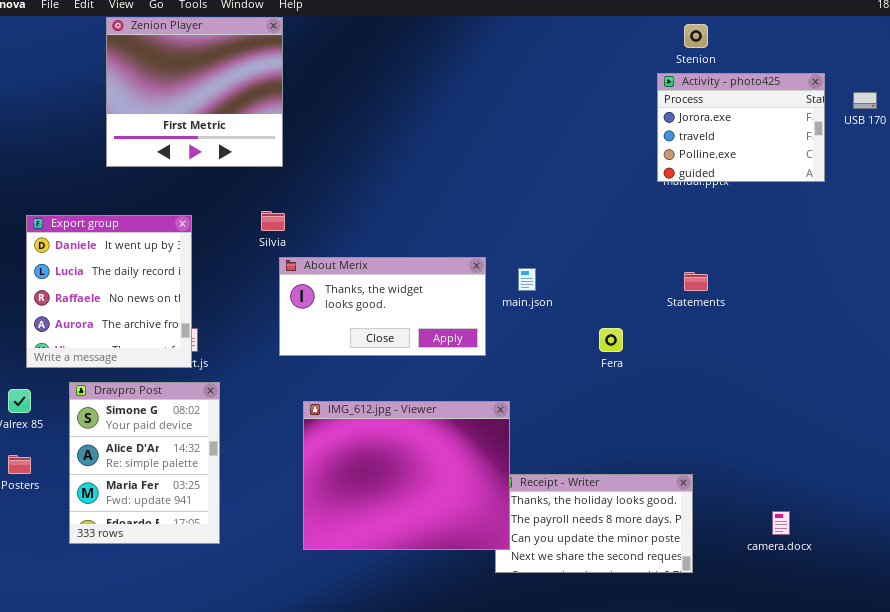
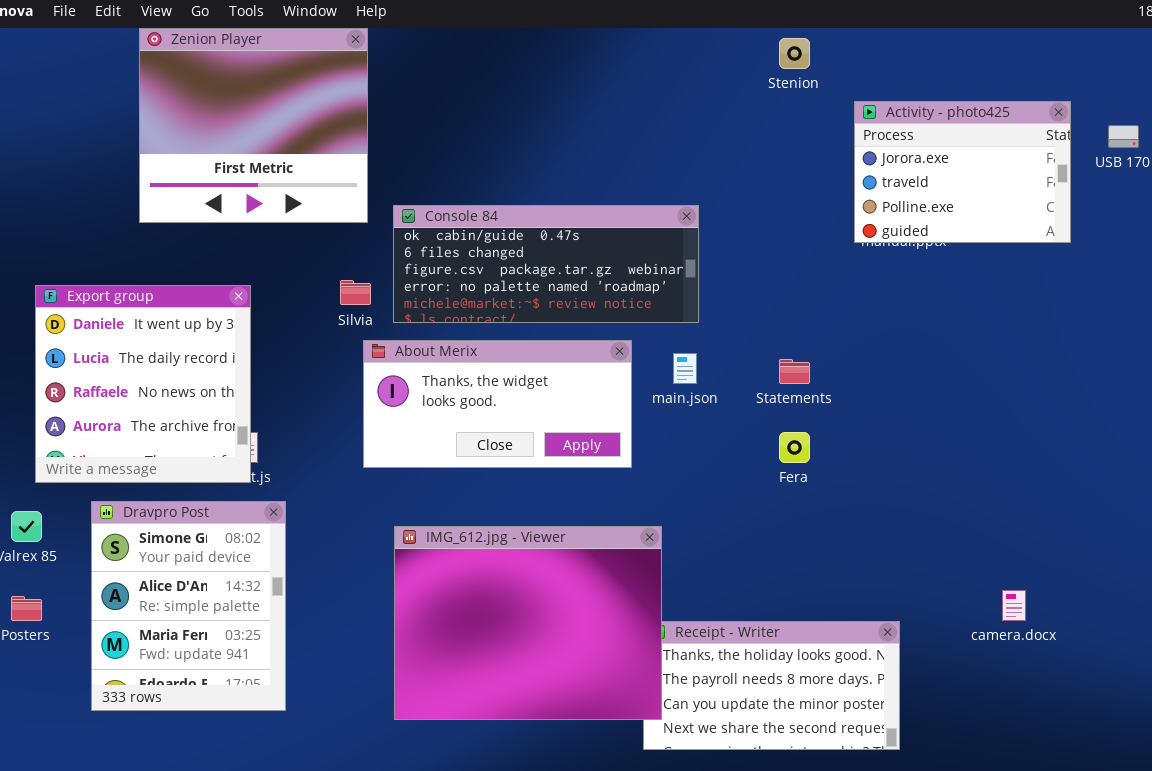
Stenion: [684,24,708,48] -> [779,38,810,69], moved
Console 84: none -> [393,205,699,323], opened
Statements: [684,272,708,291] -> [779,359,810,384], moved
camera.docx: [772,511,790,535] -> [1002,590,1026,621], moved

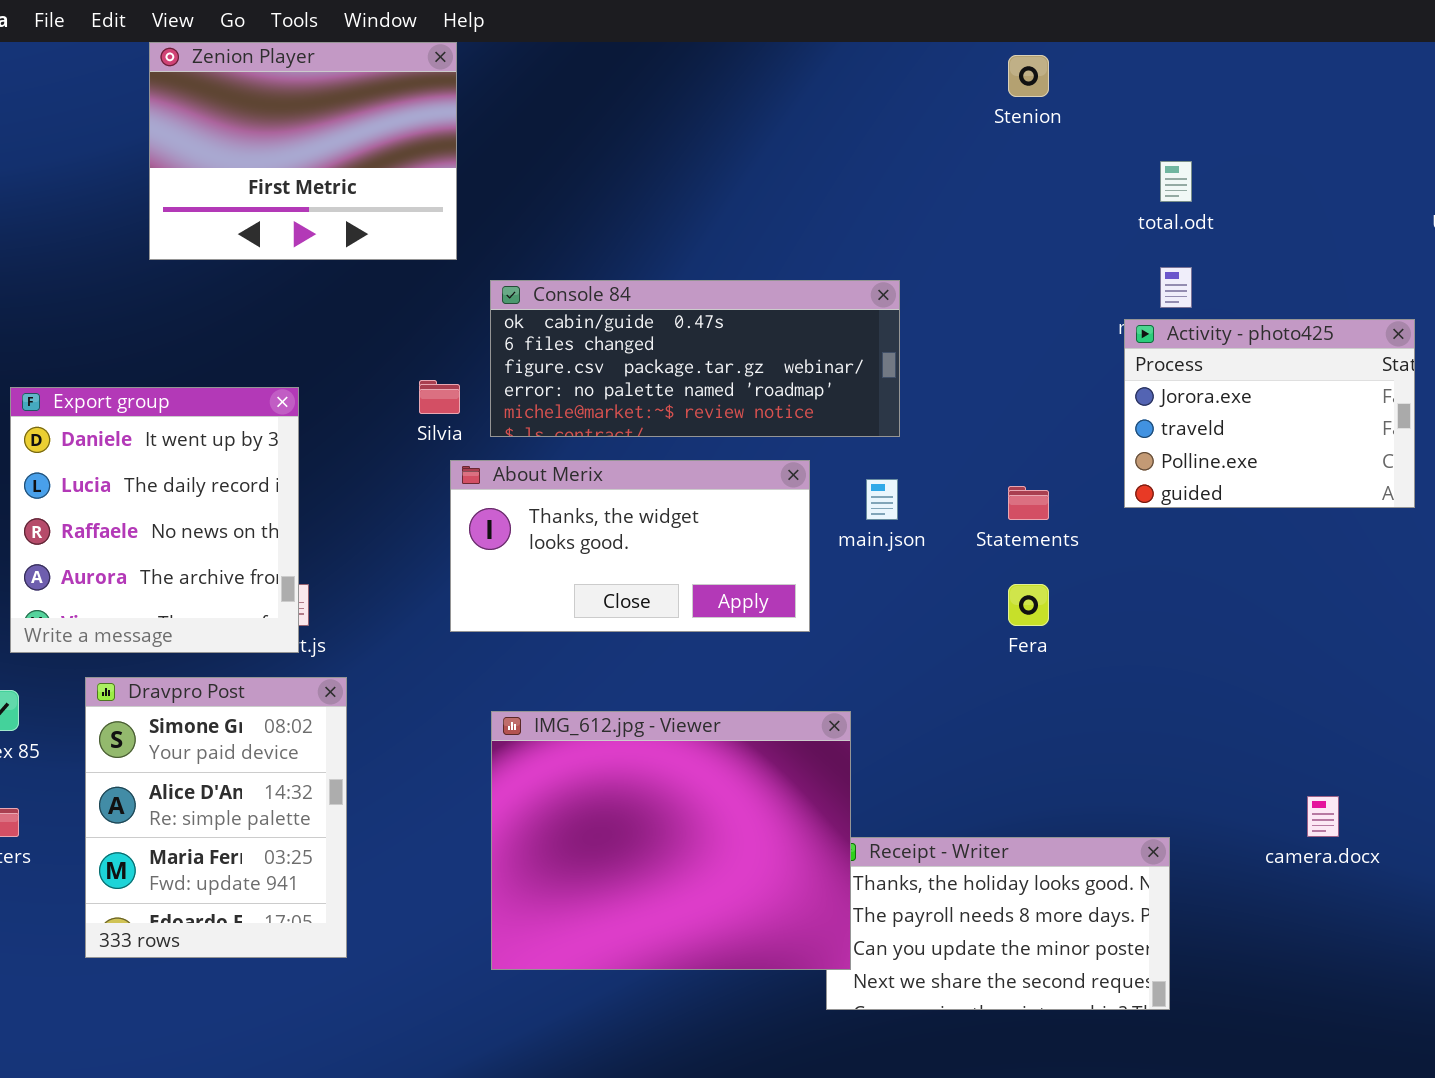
Zenion Player: [139,28,368,223] -> [149,42,457,260], resized
Activity - photo425: [854,101,1071,243] -> [1124,319,1415,508], moved

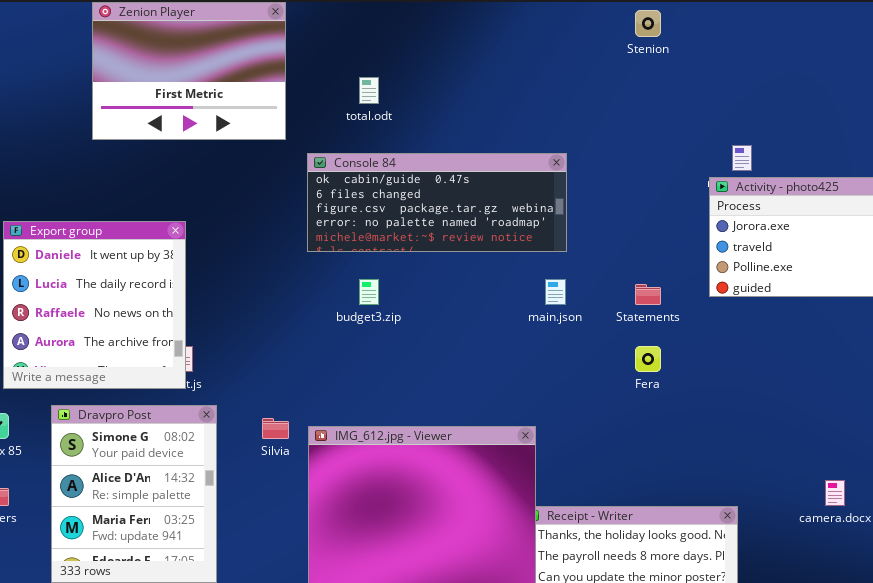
total.odt: [1160,161,1192,202] -> [359,77,379,104], moved
Silvia: [419,380,460,414] -> [262,418,289,439], moved
About Merix: [450,460,810,632] -> none, closed

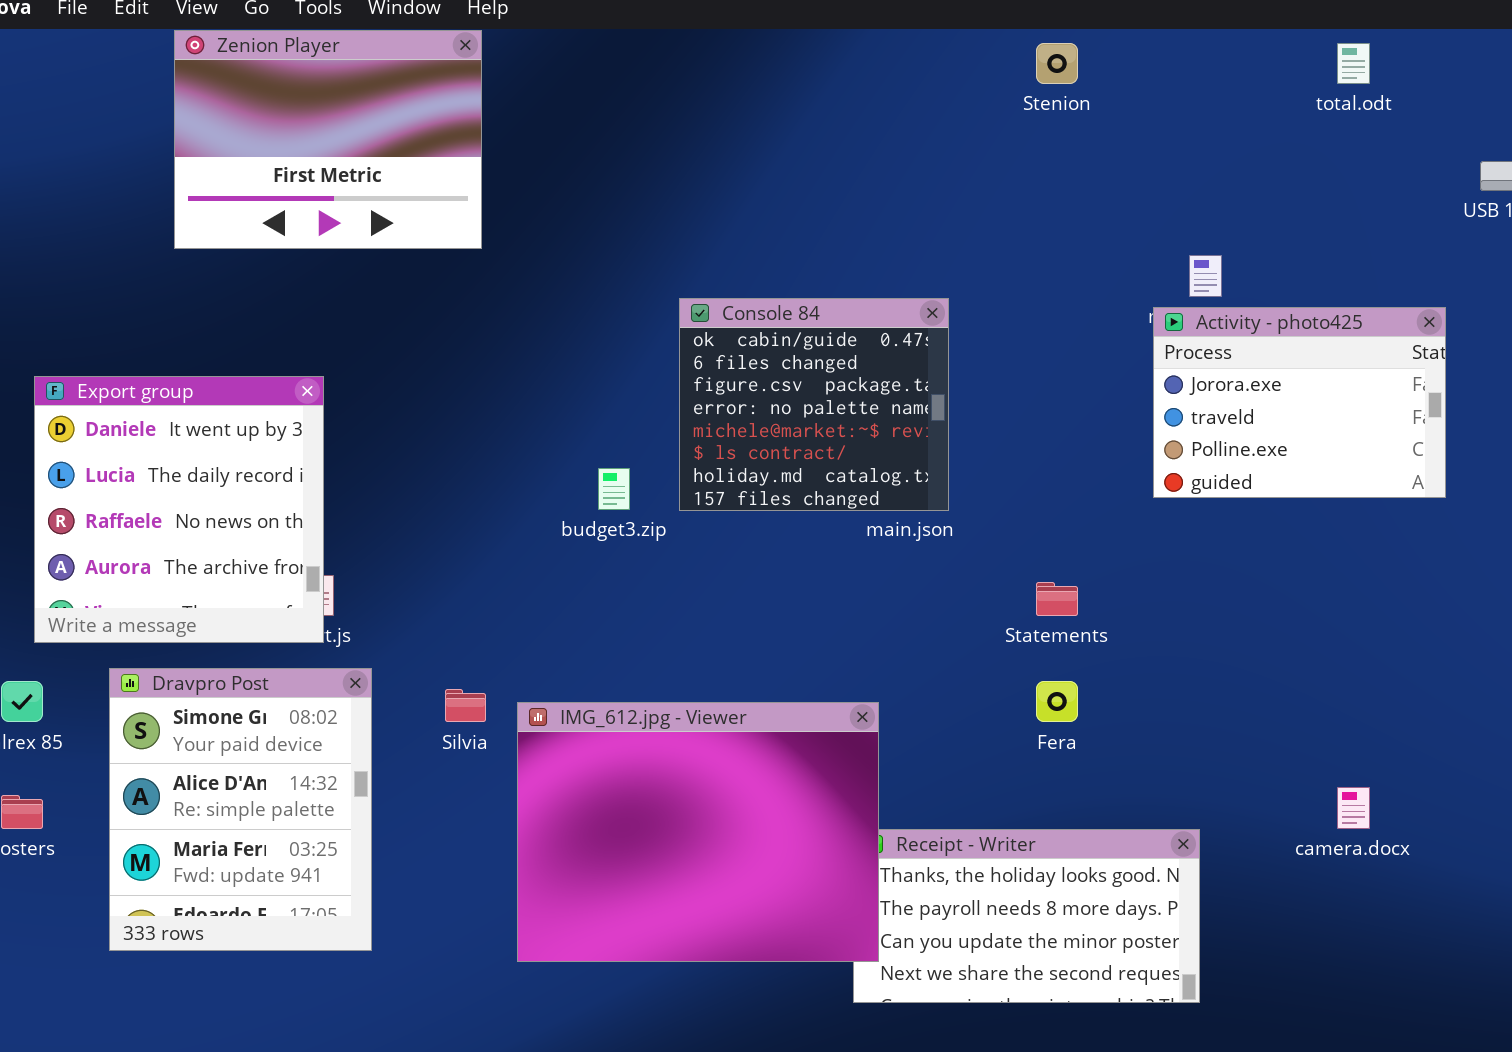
total.odt: [359,77,379,104] -> [1337,43,1370,84], moved
Console 84: [307,153,567,252] -> [679,298,949,511], moved, resized
Statements: [635,284,661,305] -> [1036,582,1078,616], moved
Fera: [635,346,661,372] -> [1036,681,1078,722], moved

